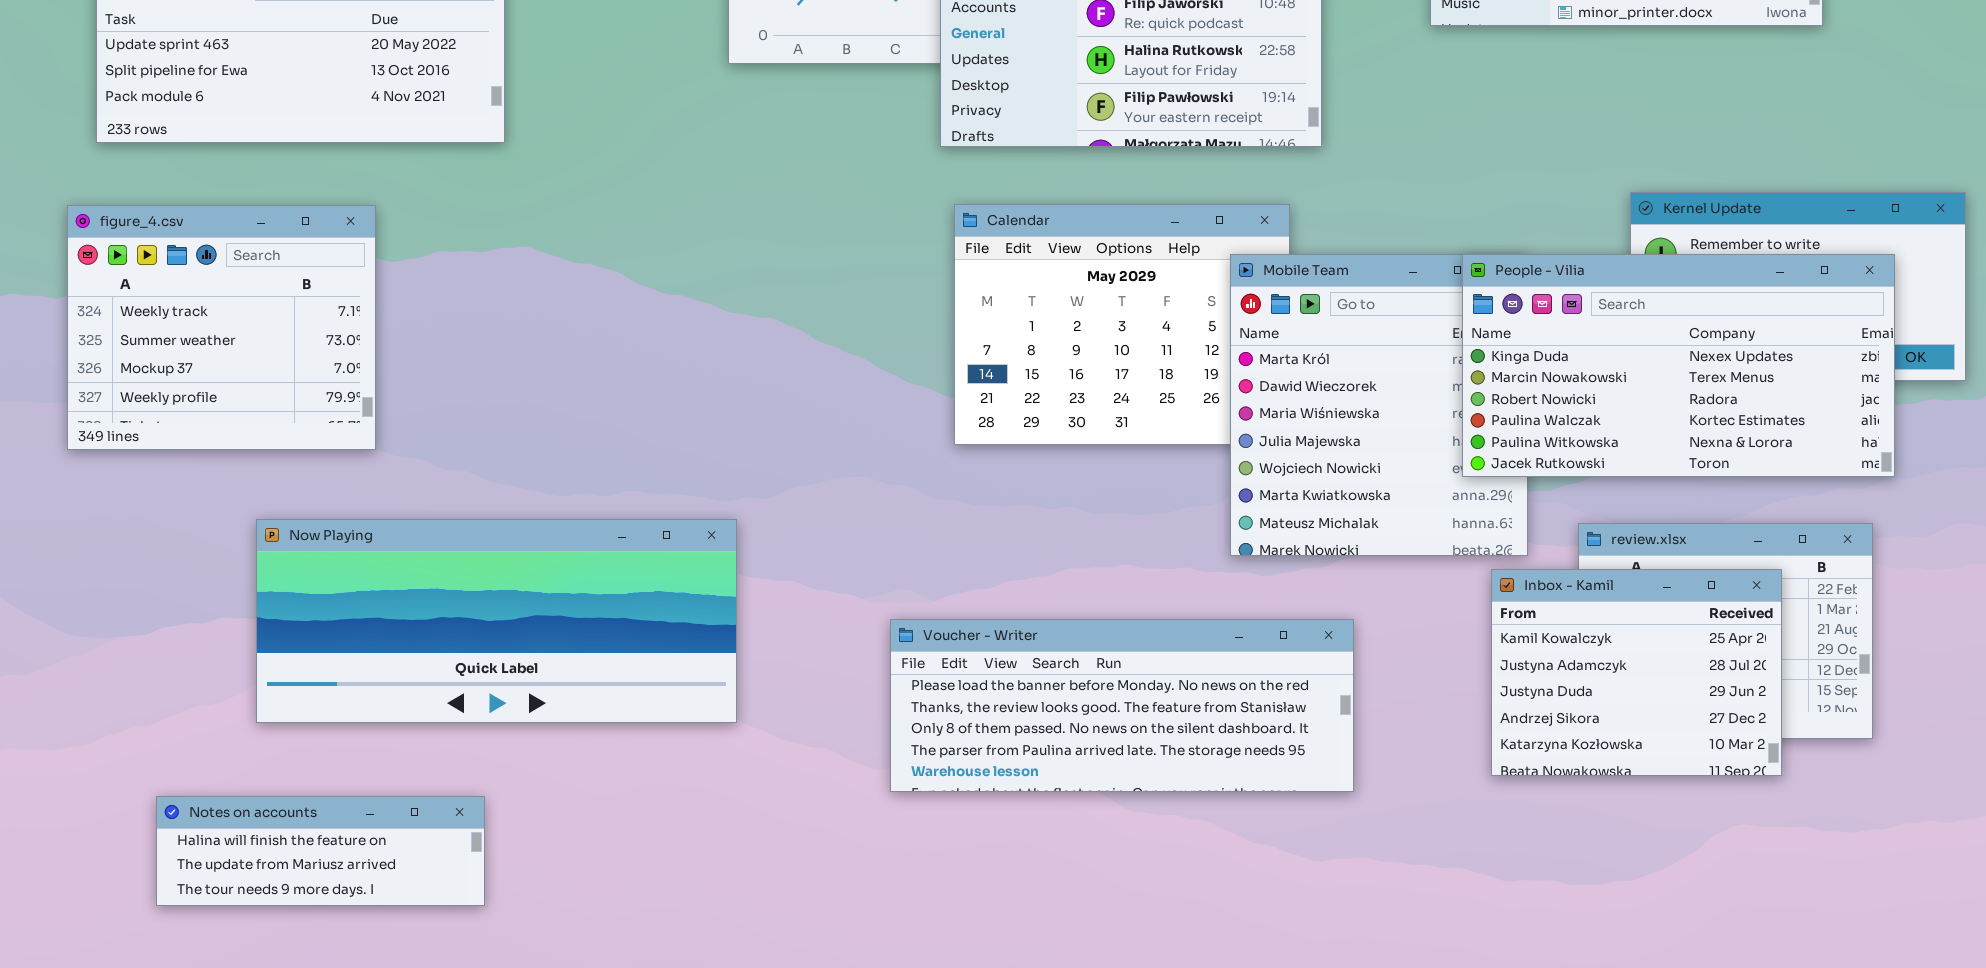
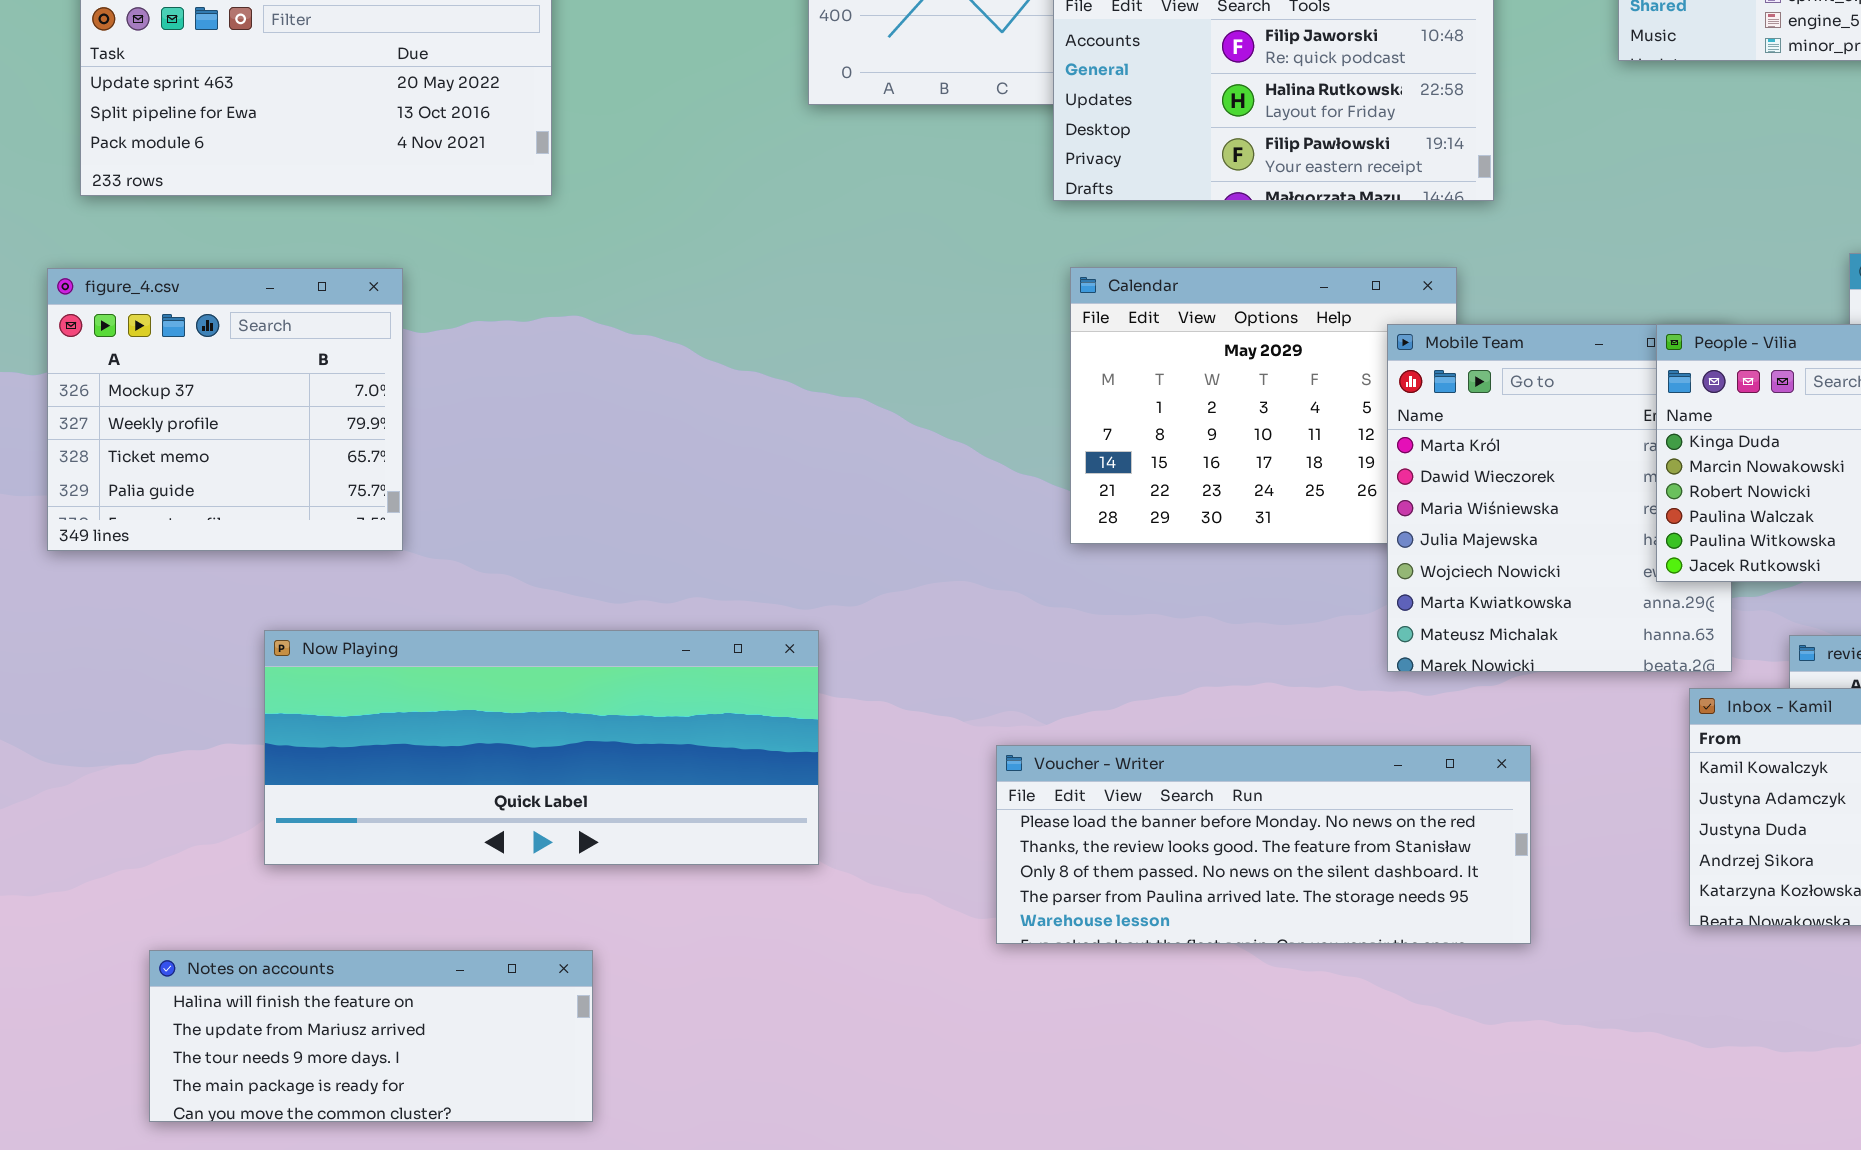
figure_4.csv: [67,205,376,450] -> [47,268,403,551], scrolled down 2 rows
Notes on accounts: [156,796,485,906] -> [149,950,593,1122], resized

